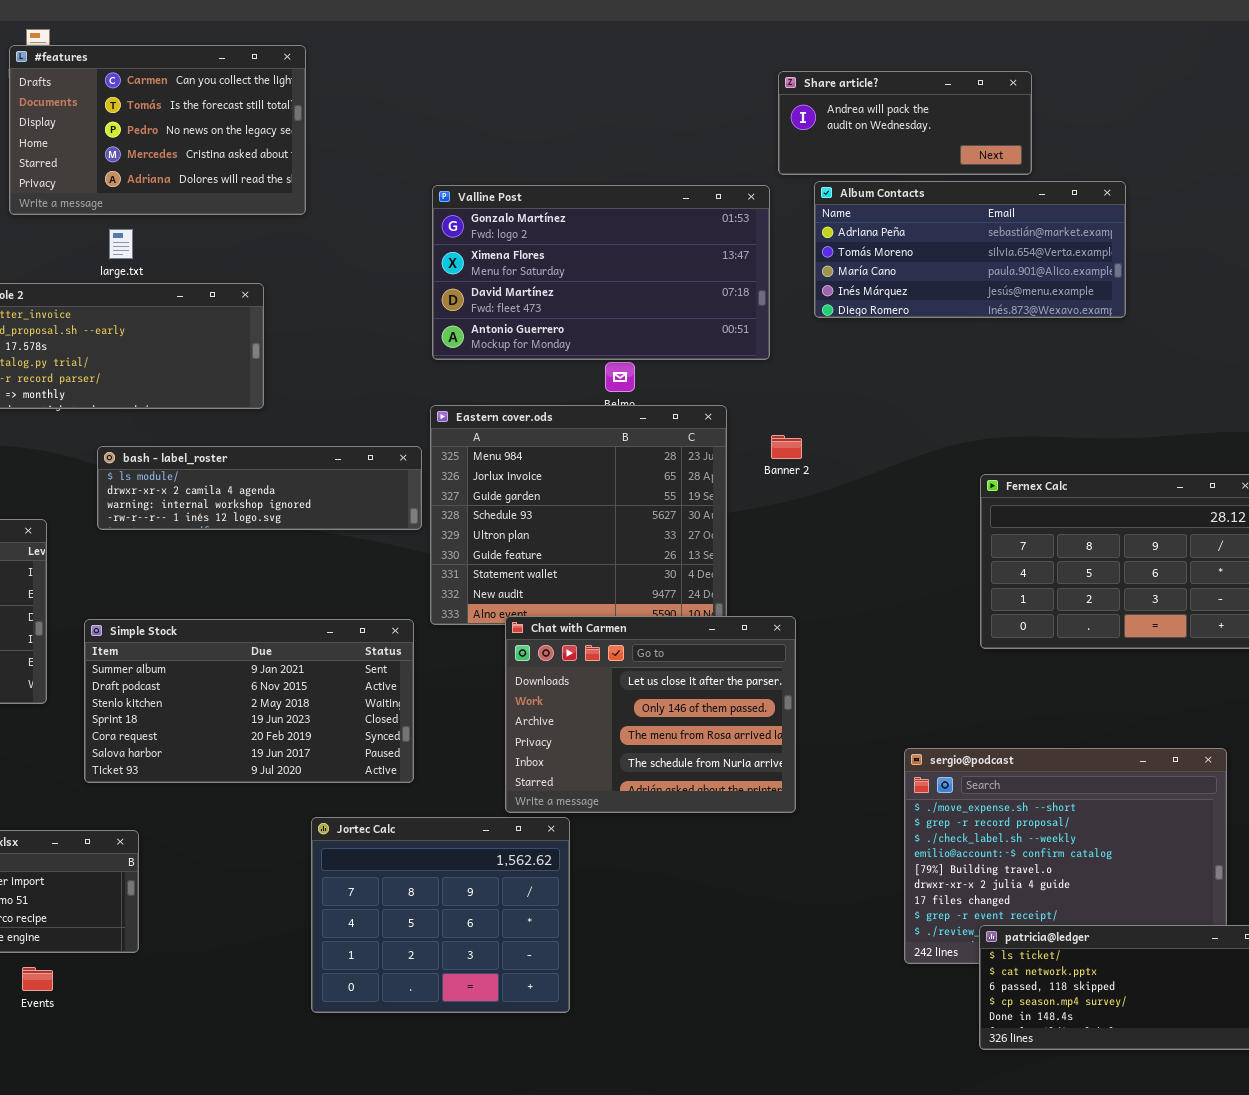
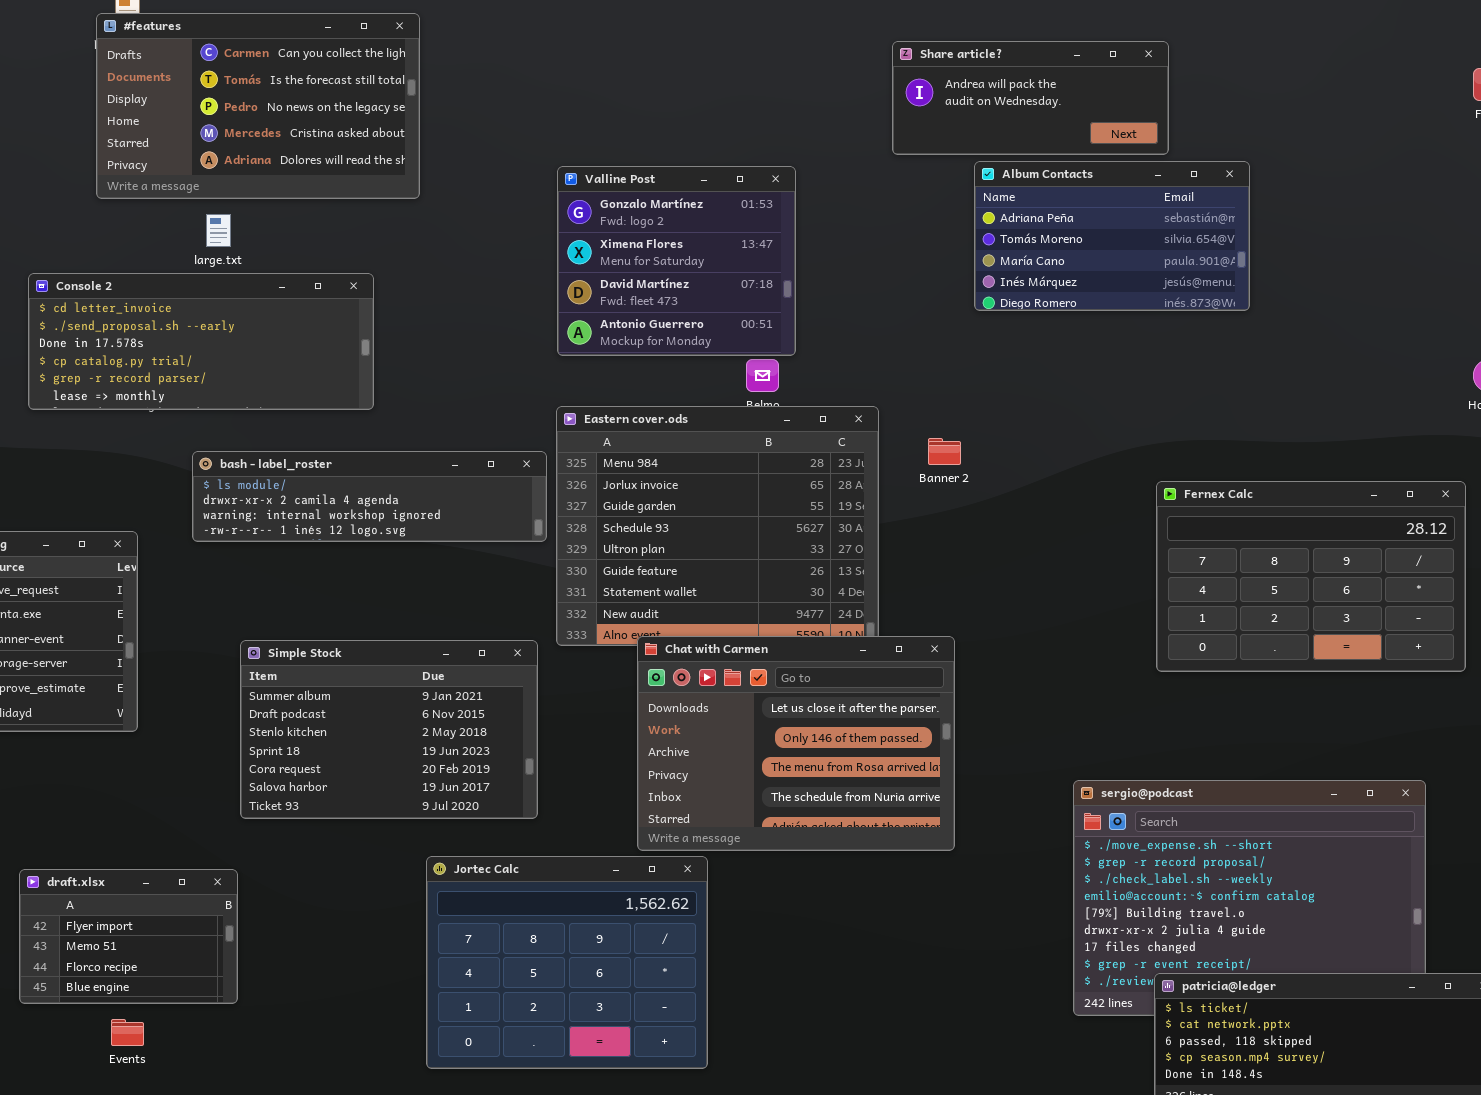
Share article?: [778,71,1032,175] -> [892,41,1169,155], moved
Album Contacts: [814,181,1126,318] -> [974,161,1250,311], resized
Valline Post: [432,185,770,360] -> [557,166,796,356], resized
Simple Stock: [84,619,414,783] -> [240,640,538,819], resized

